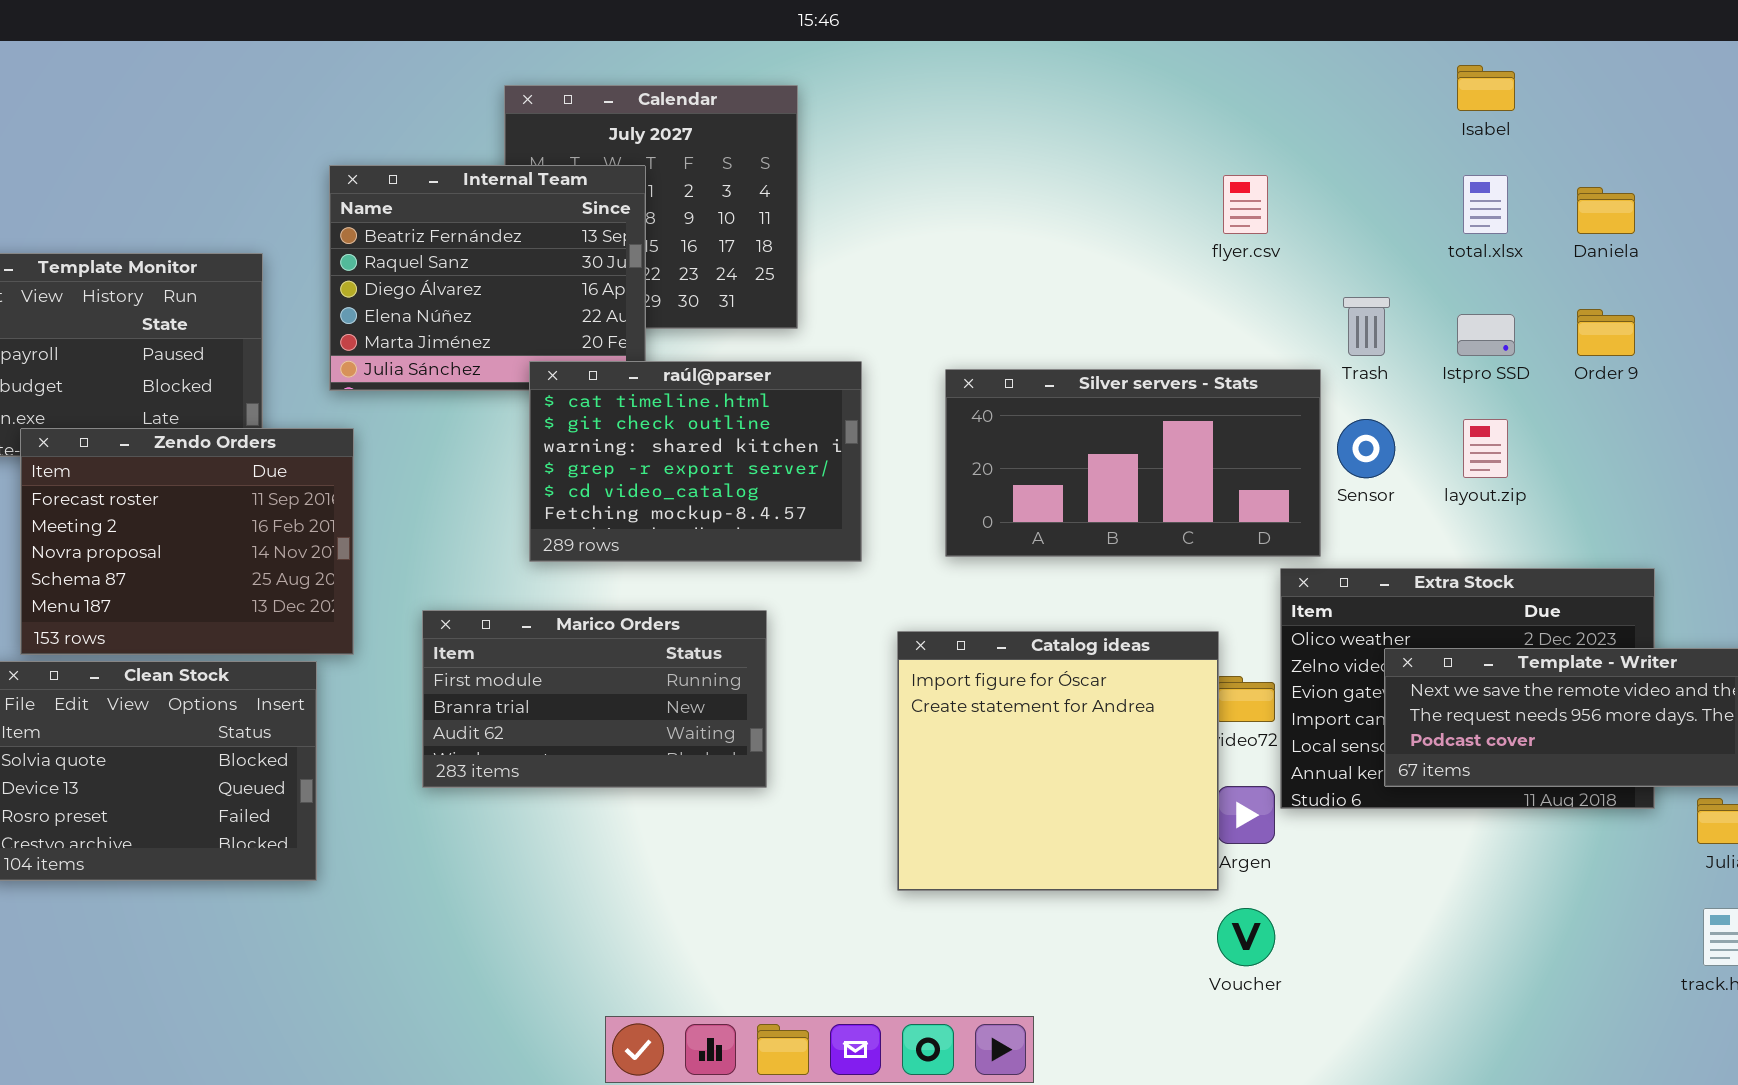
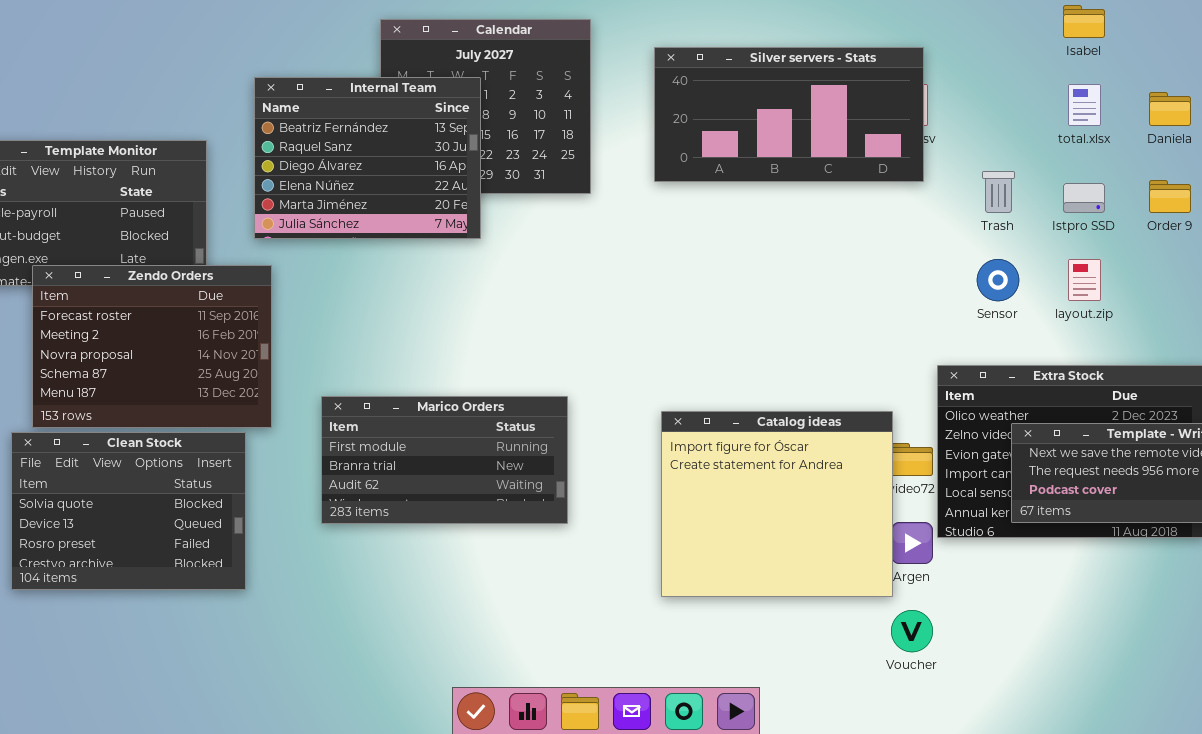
raúl@parser: [529,361,862,562] -> none, closed
Silver servers - Stats: [945,369,1321,557] -> [654,47,924,182], moved

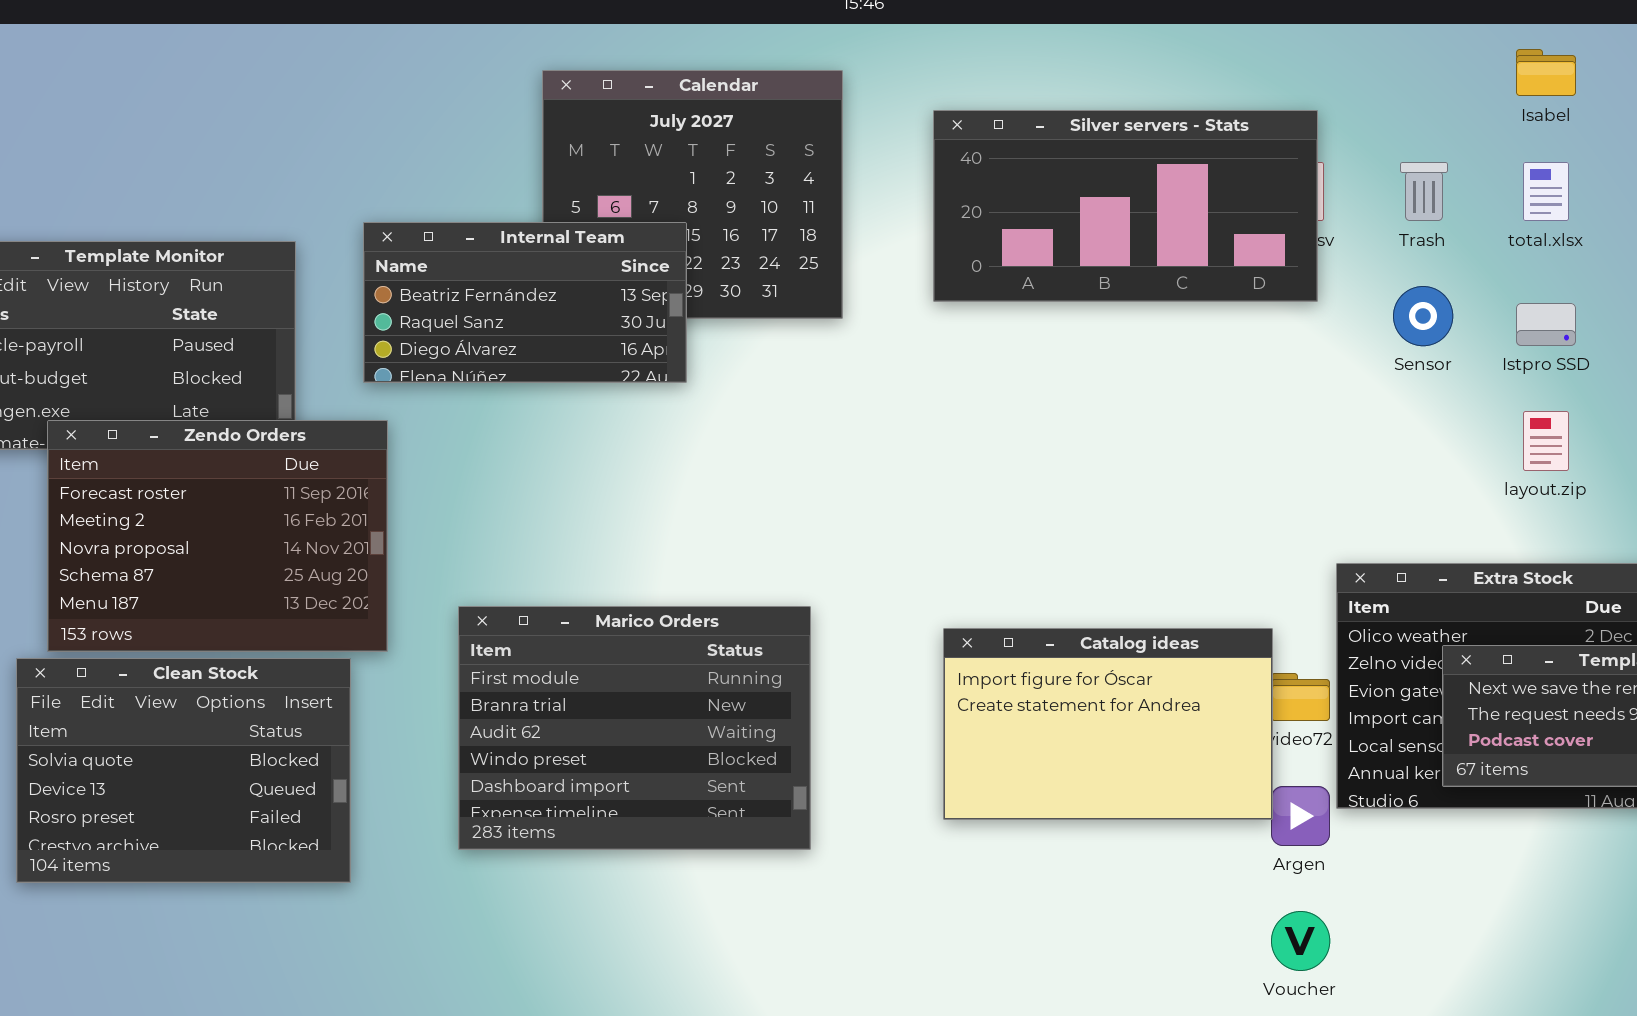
Internal Team: [254,77,481,239] -> [363,222,687,383], resized
Trash: [982,171,1015,213] -> [1400,162,1448,221], moved
Sensor: [977,259,1019,301] -> [1393,286,1453,346], moved
Marico Orders: [321,396,568,524] -> [458,606,811,850], resized
Catalog ideas: [661,411,893,597] -> [943,628,1273,820], resized

